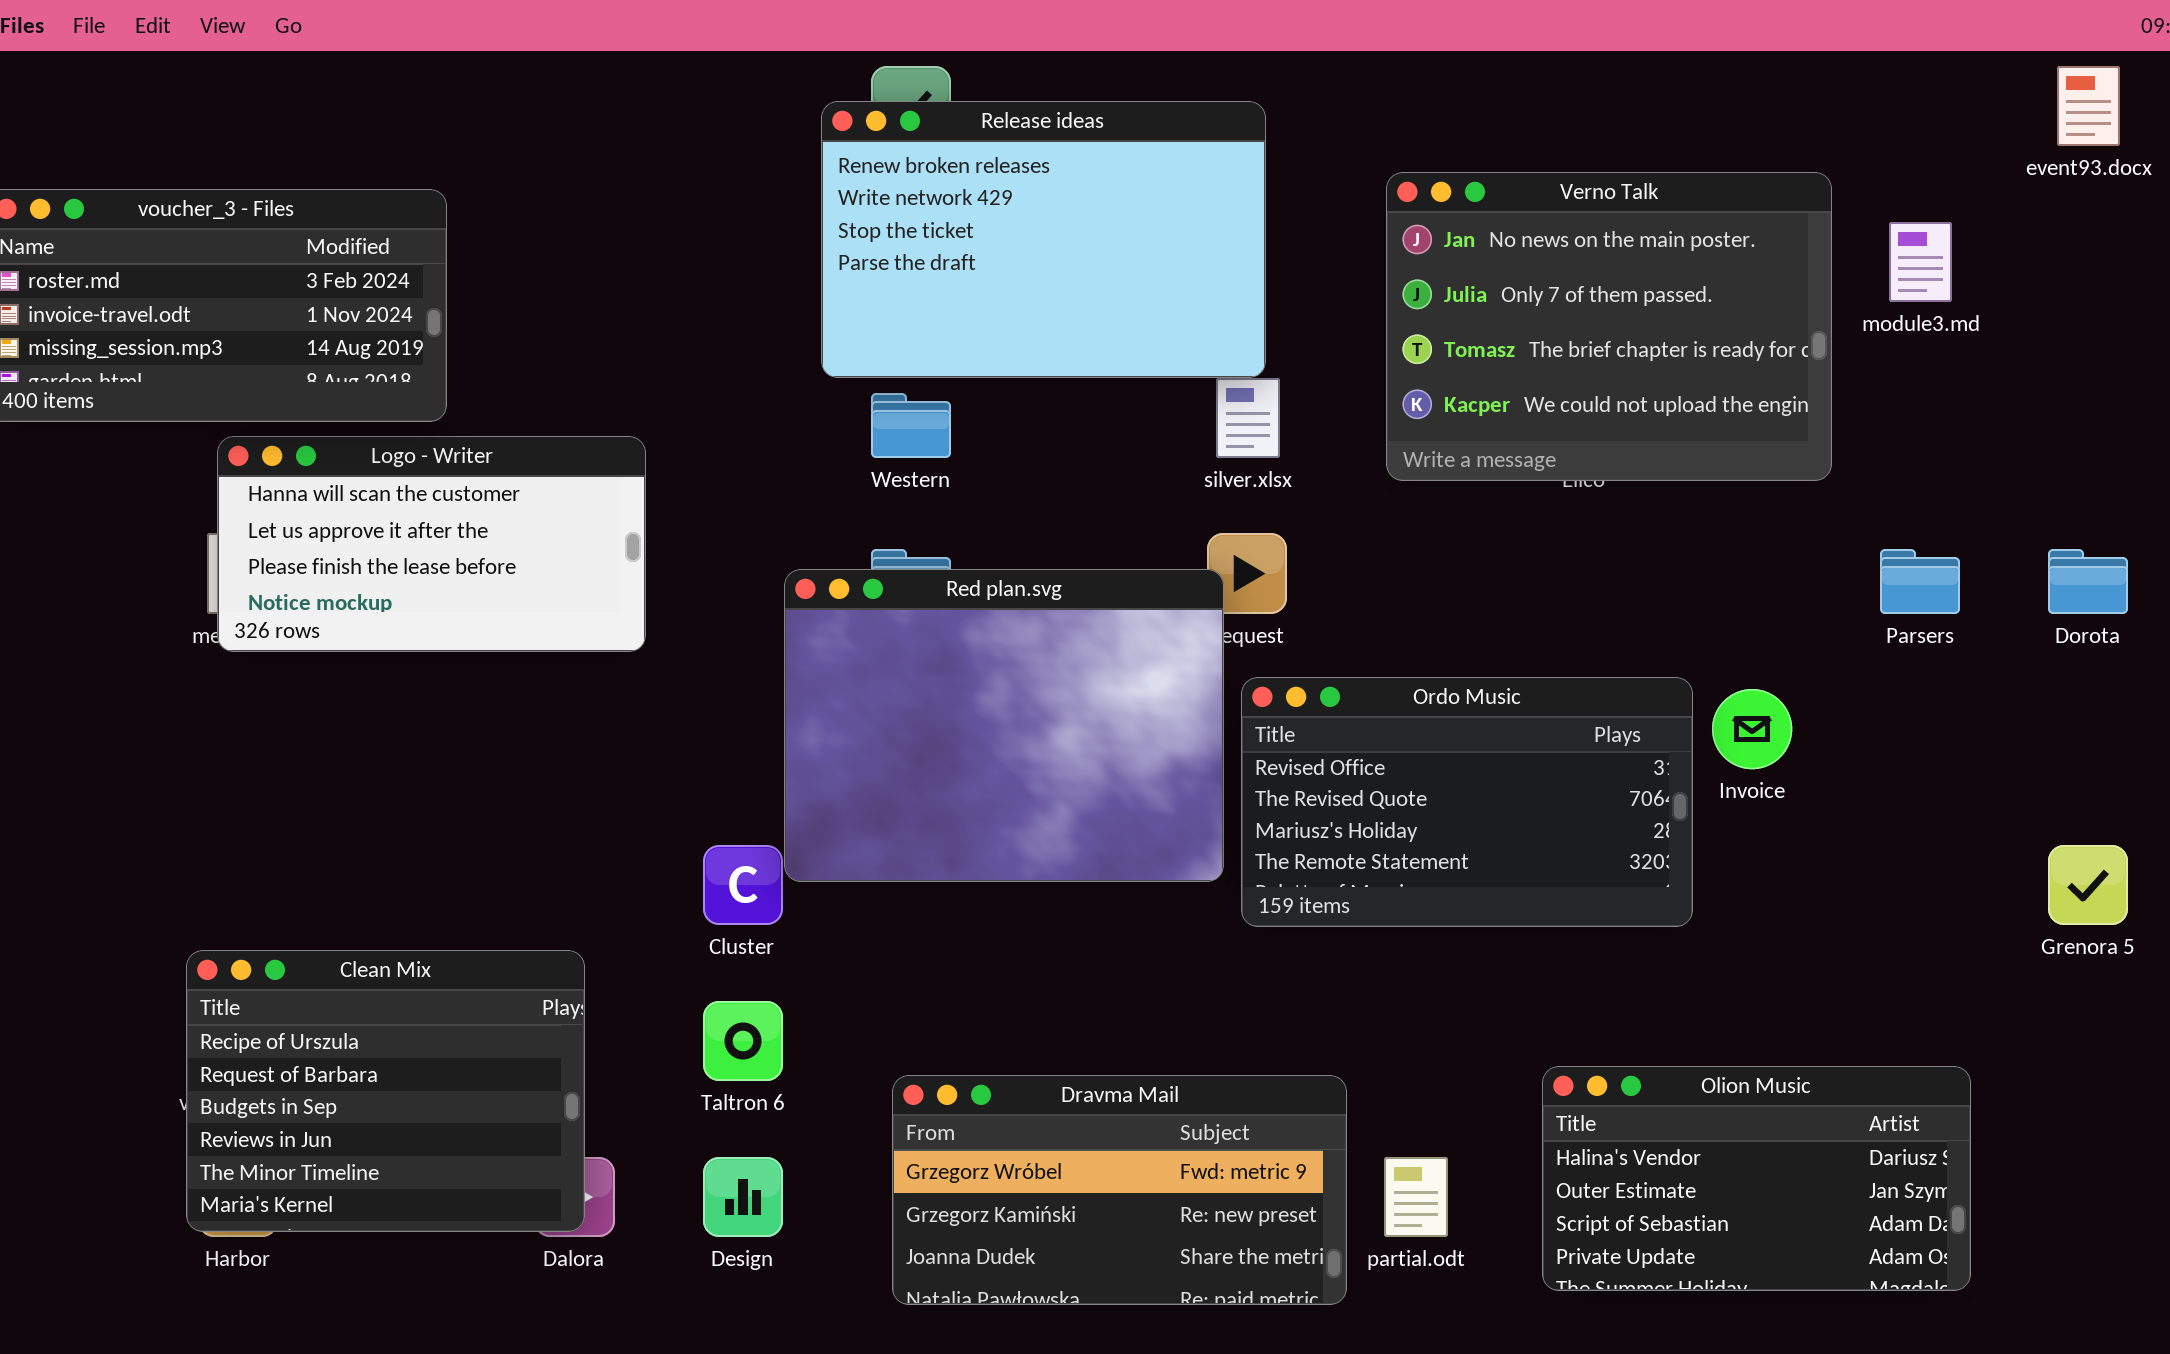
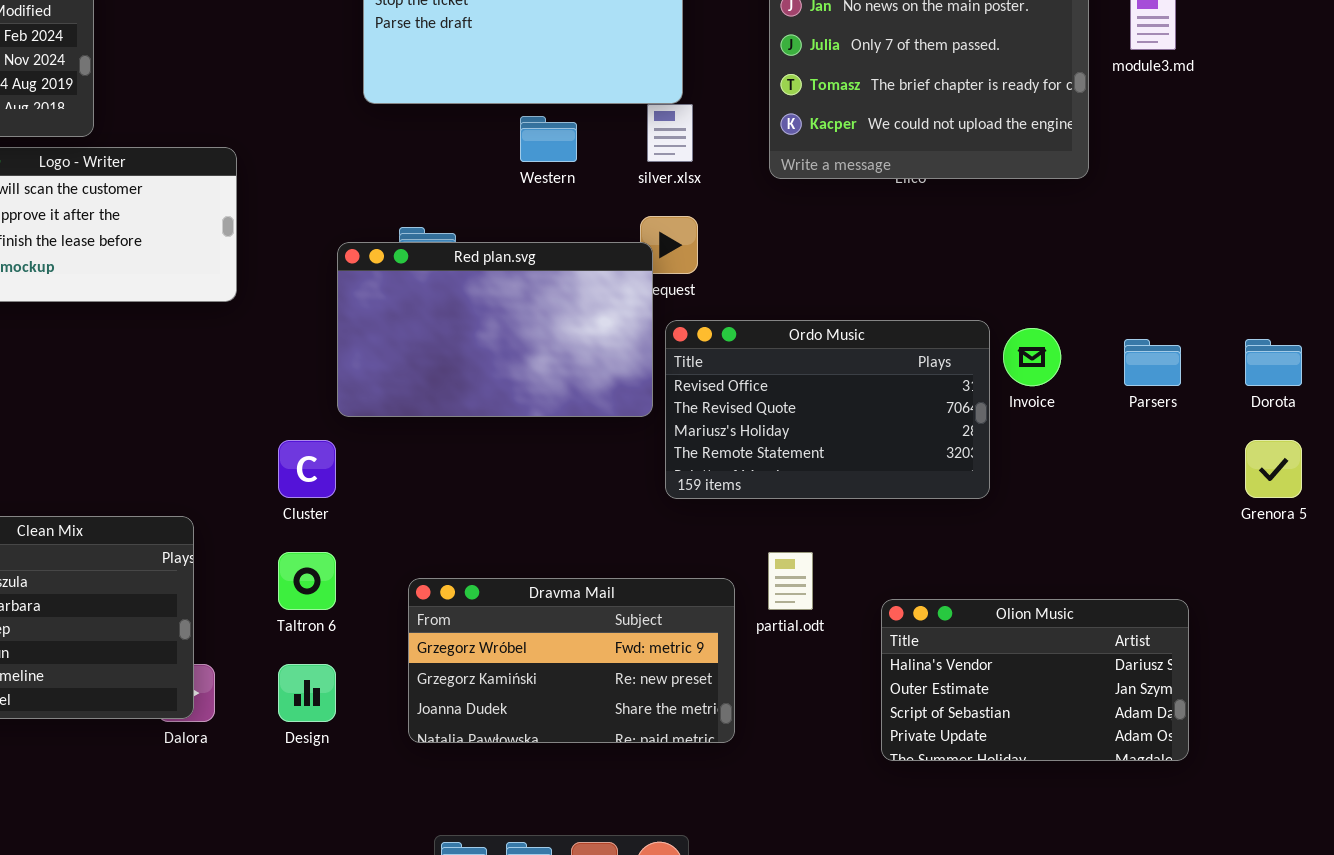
Western: [871,393,951,458] -> [520,116,577,162], moved
Parsers: [1880,549,1960,614] -> [1124,339,1181,386], moved
Dorota: [2048,549,2128,614] -> [1245,339,1302,386], moved
Red plan.svg: [784,569,1224,882] -> [337,242,653,417], resized
Dravma Mail: [892,1075,1347,1305] -> [408,578,735,743], moved
partial.odt: [1384,1157,1448,1237] -> [768,552,813,610], moved

